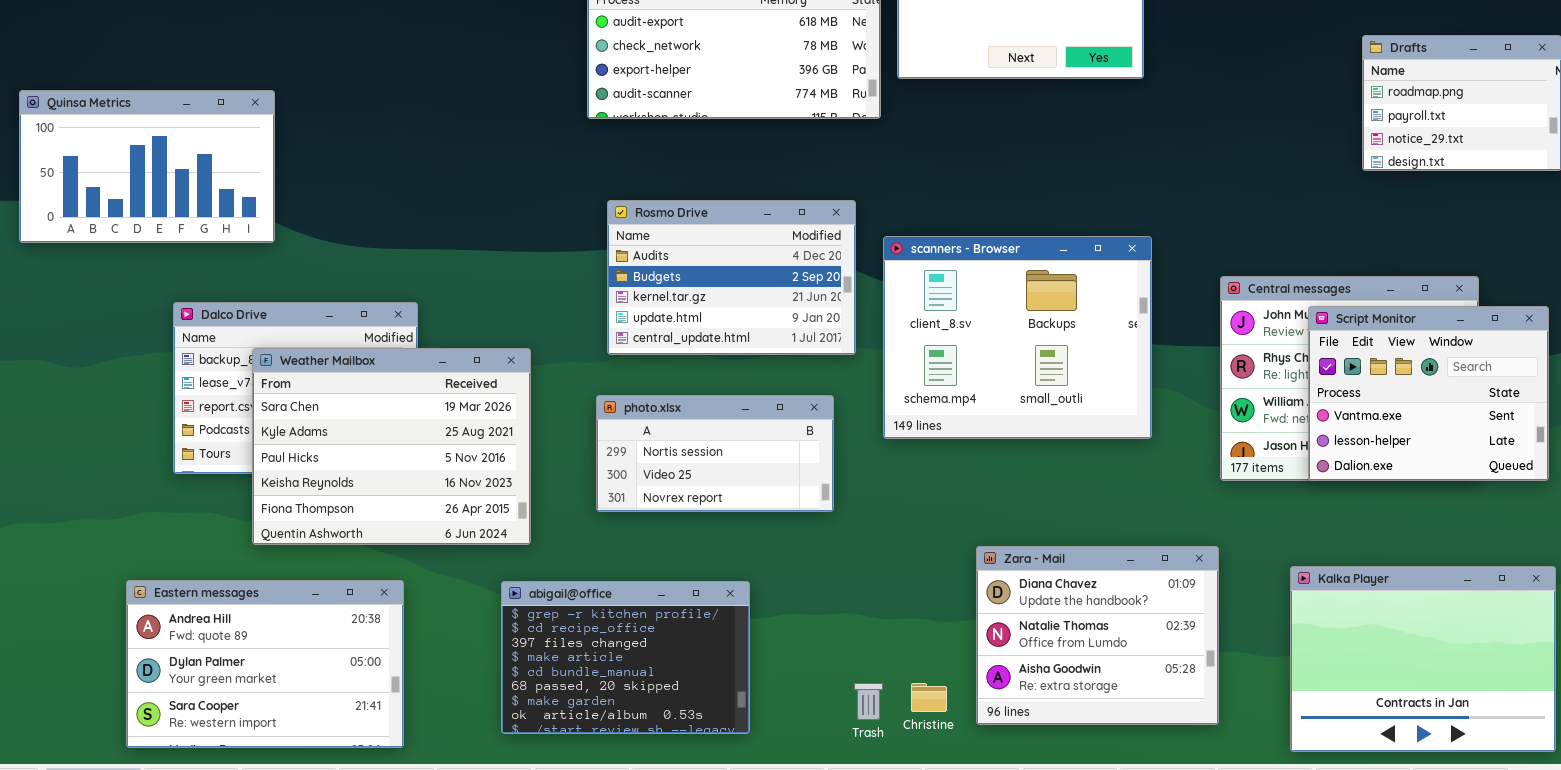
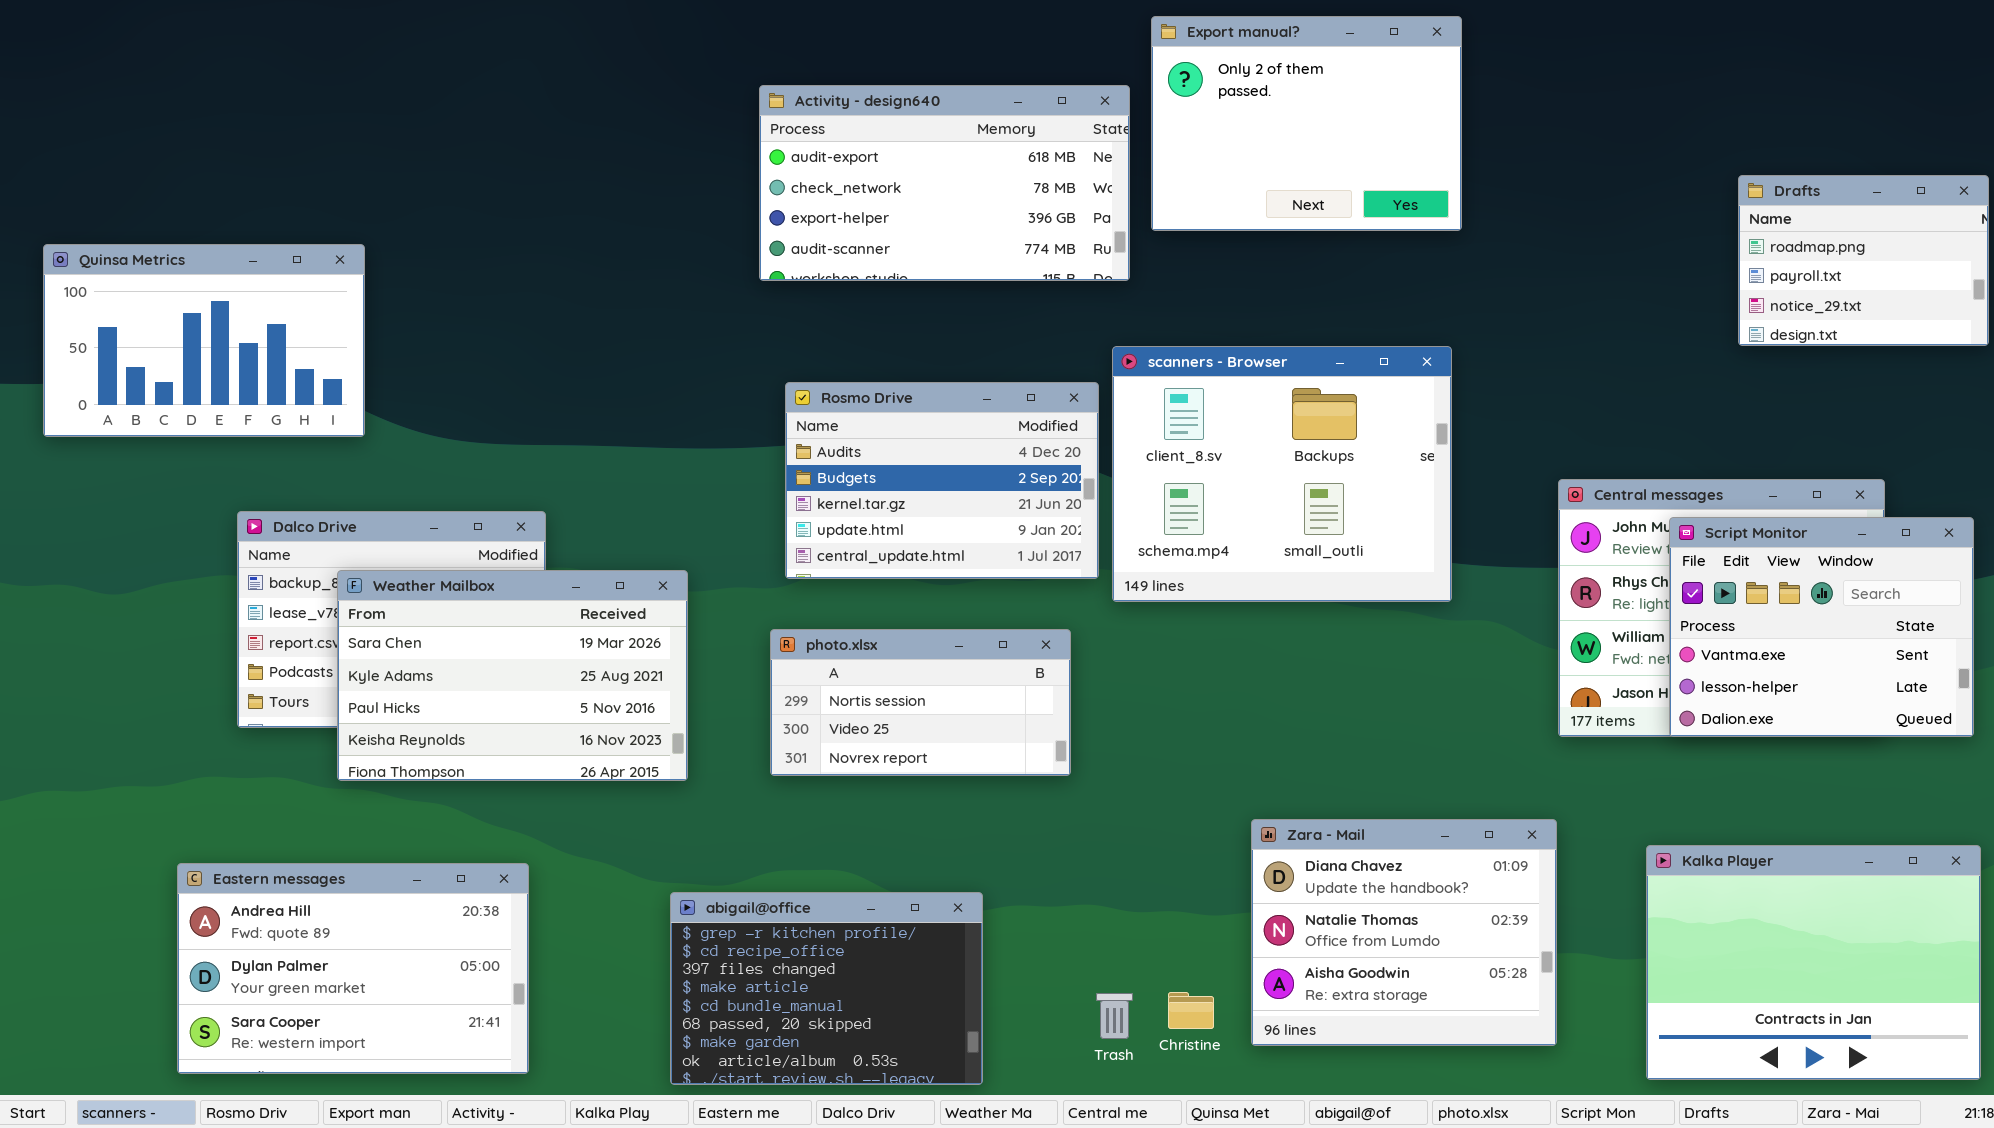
scanners - Browser: [883,236,1152,439] -> [1112,346,1452,602], moved
Weather Mailbox: [252,348,531,545] -> [337,570,688,781], resized
abigail@office: [501,581,750,734] -> [670,892,983,1085], moved

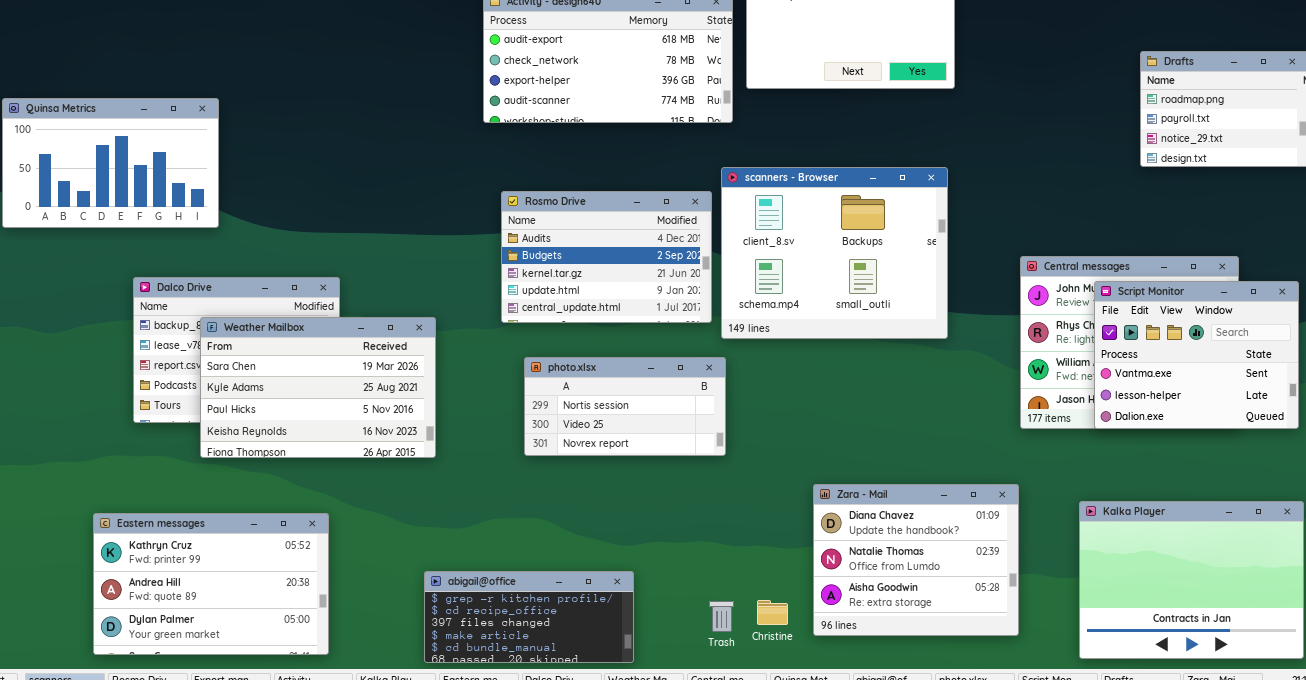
photo.xlsx: [770,629,1071,776] -> [524,357,726,456], moved
Eastern messages: [177,863,529,1074] -> [93,513,329,655], scrolled up 1 row
abigail@office: [670,892,983,1085] -> [424,571,634,663], resized

